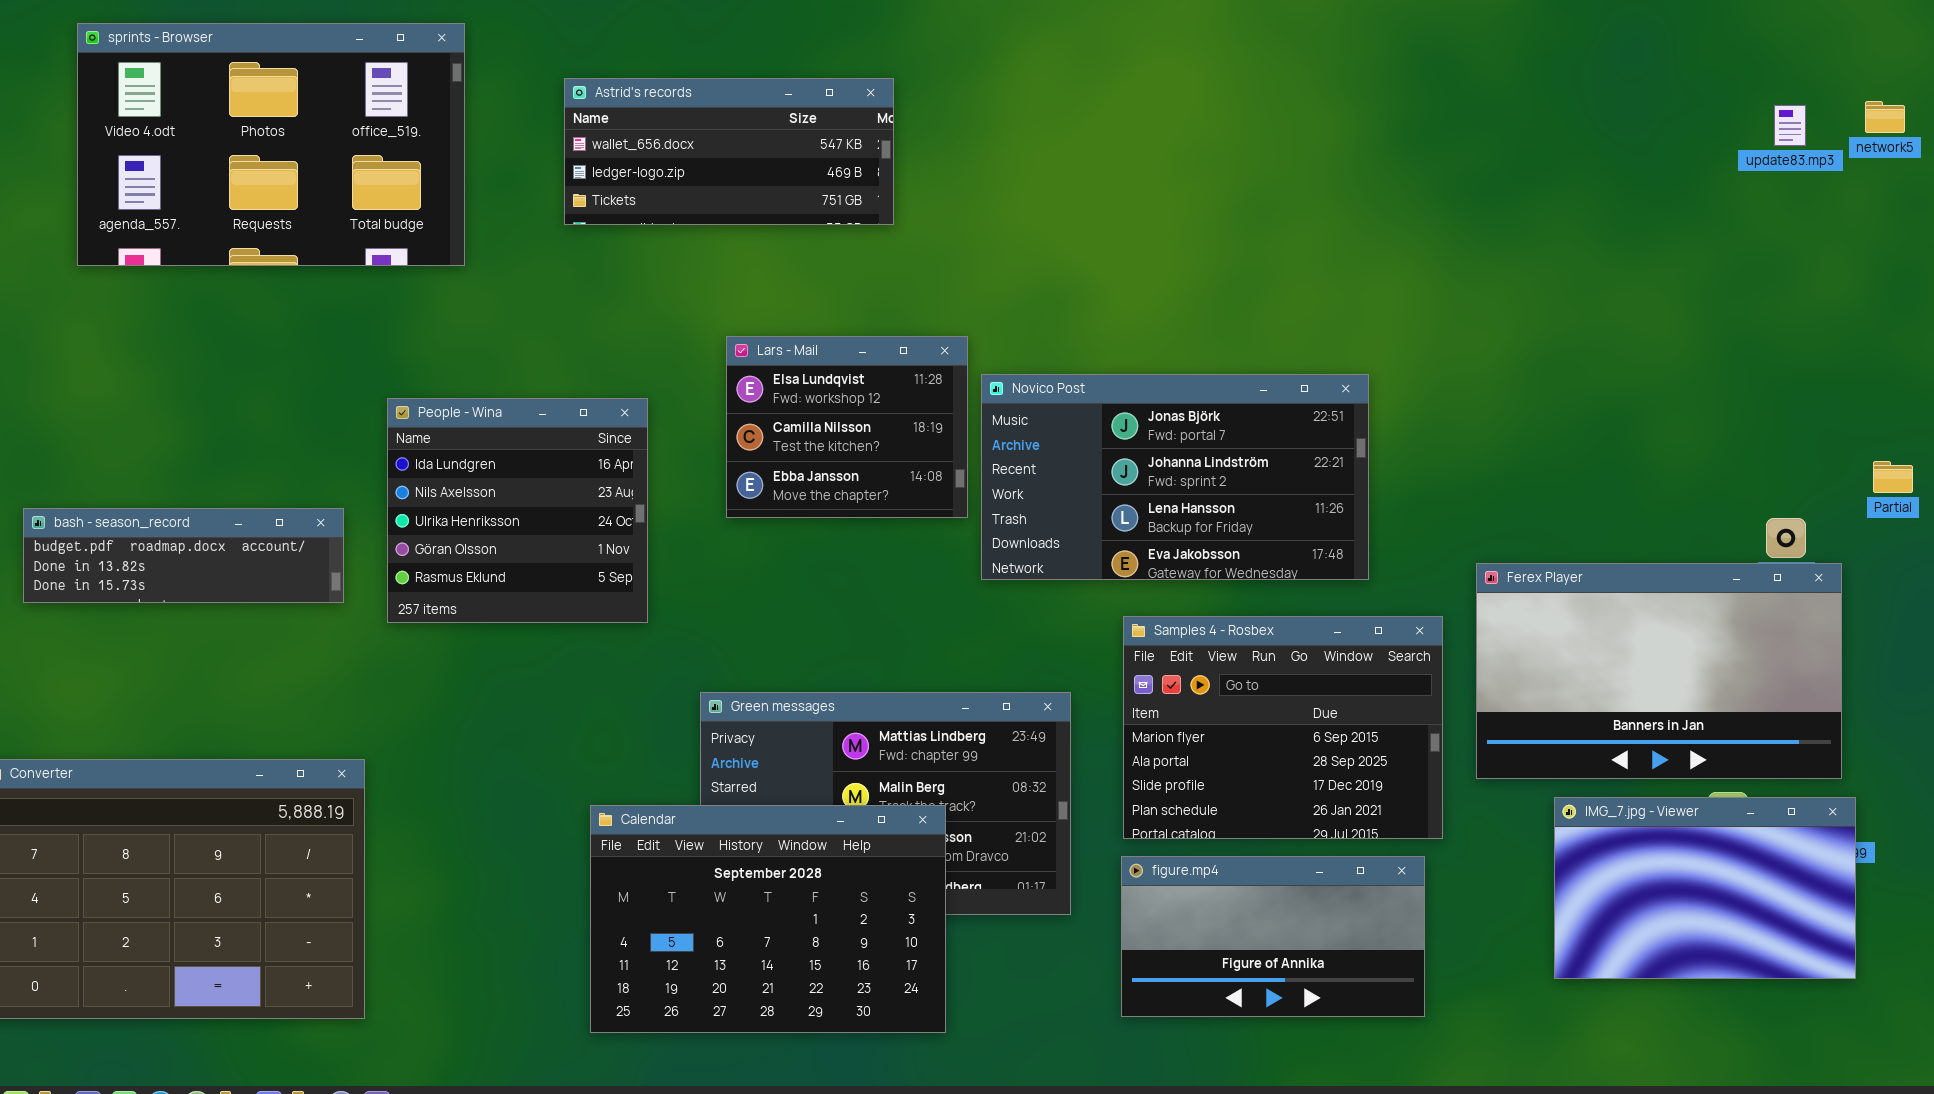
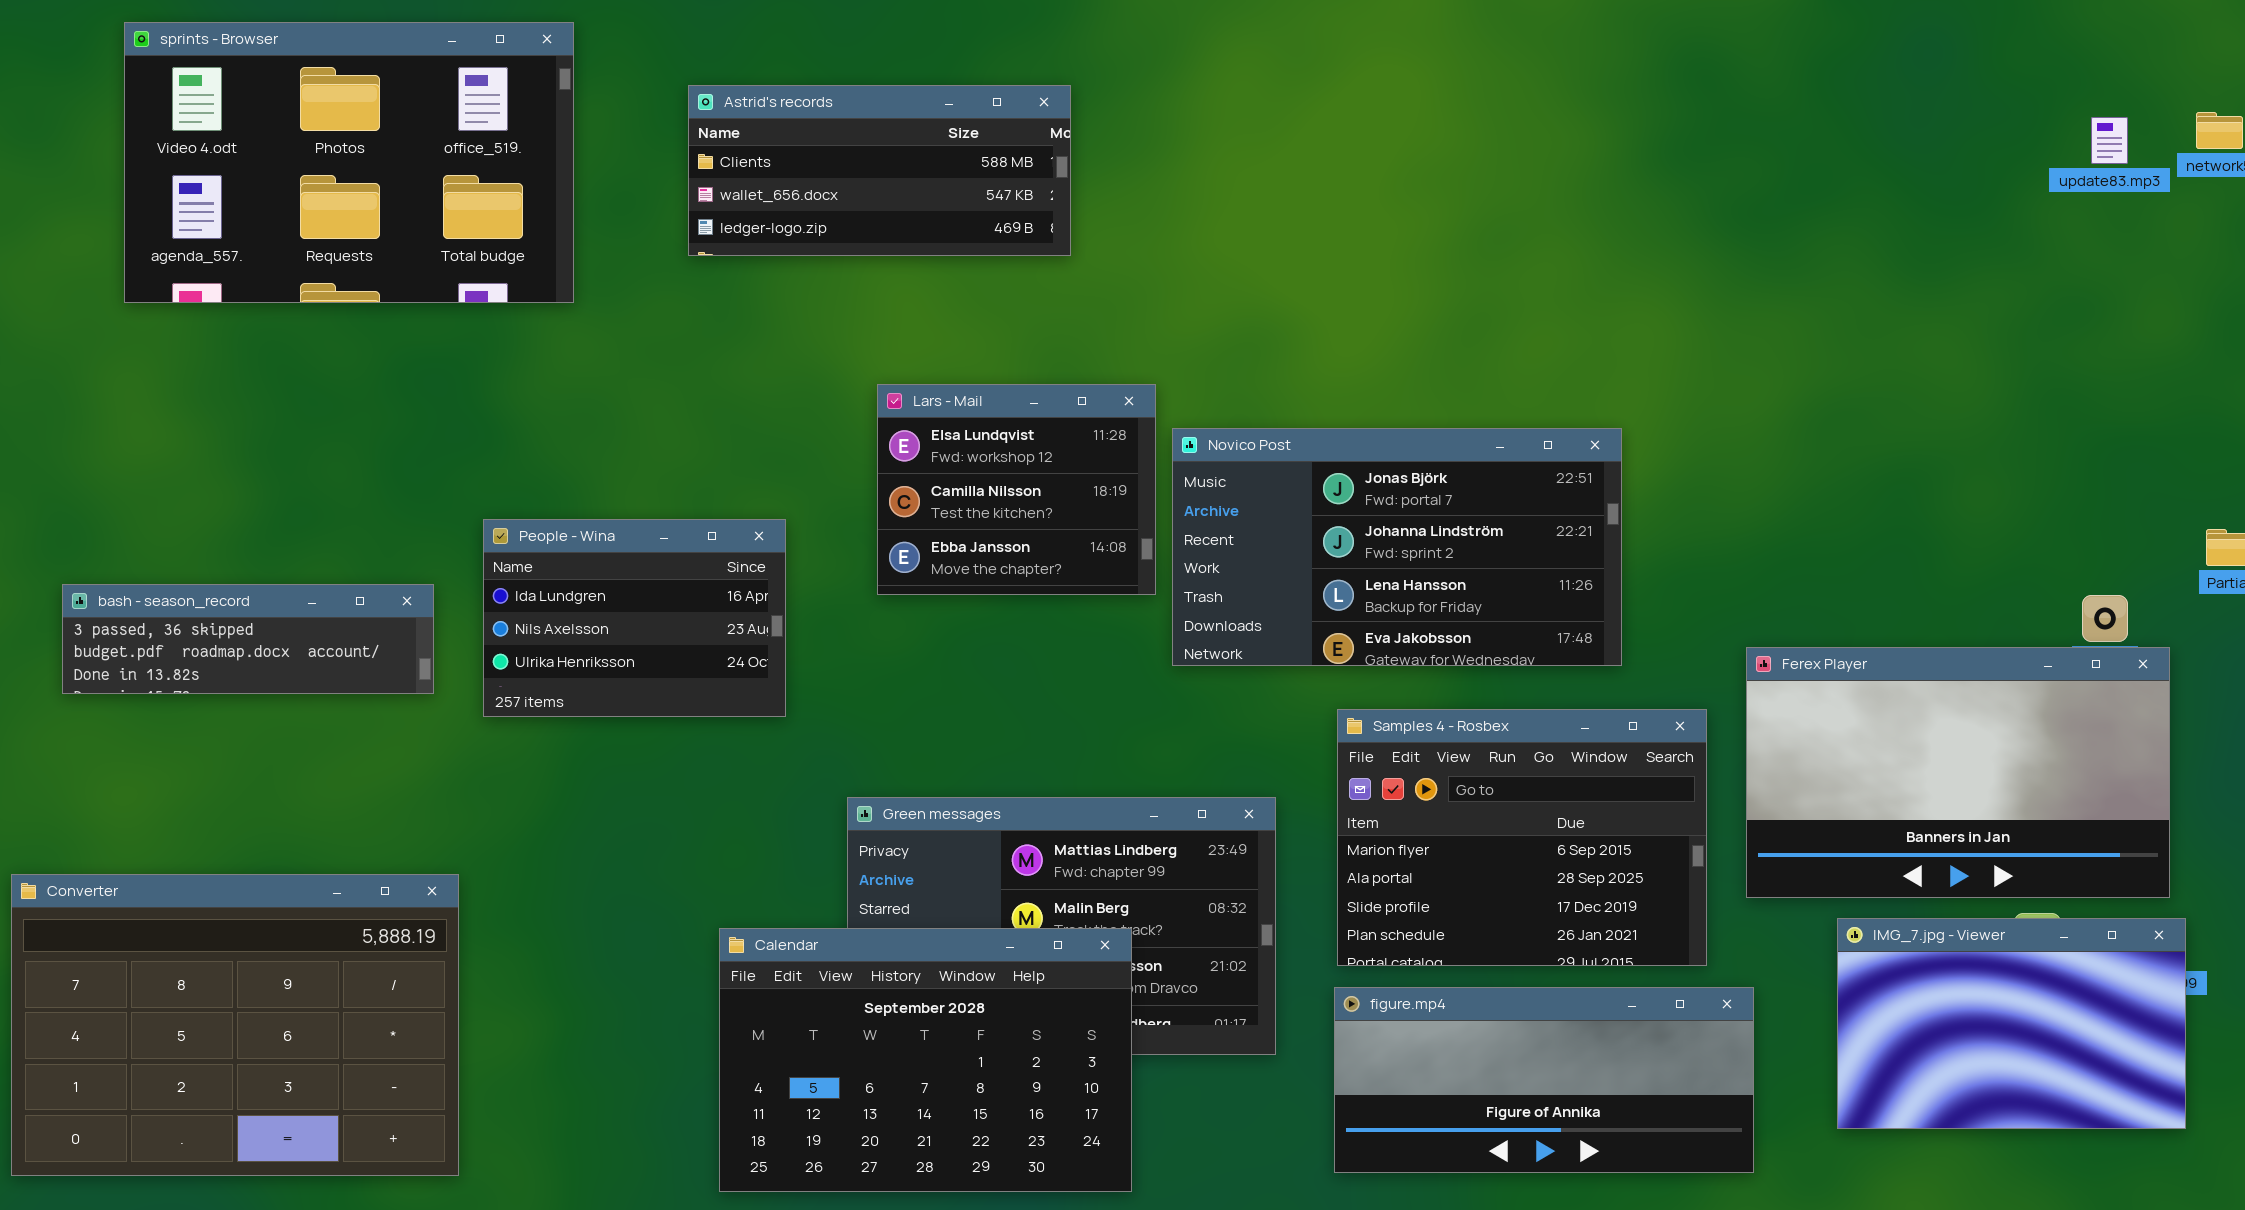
Astrid's records: [564,78,894,225] -> [688,85,1071,256], scrolled up 1 row
People - Wina: [387,398,648,623] -> [483,519,786,717], resized
bash - season_record: [23,508,344,603] -> [62,584,434,694], scrolled up 1 row
figure.mp4: [1121,856,1425,1017] -> [1334,987,1754,1173], resized

